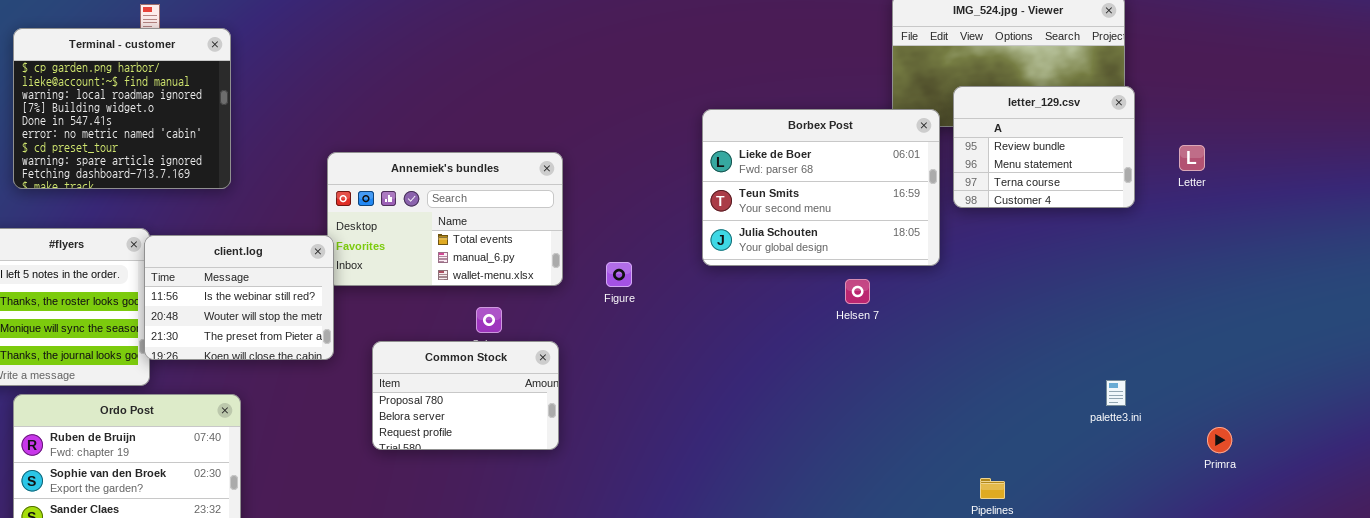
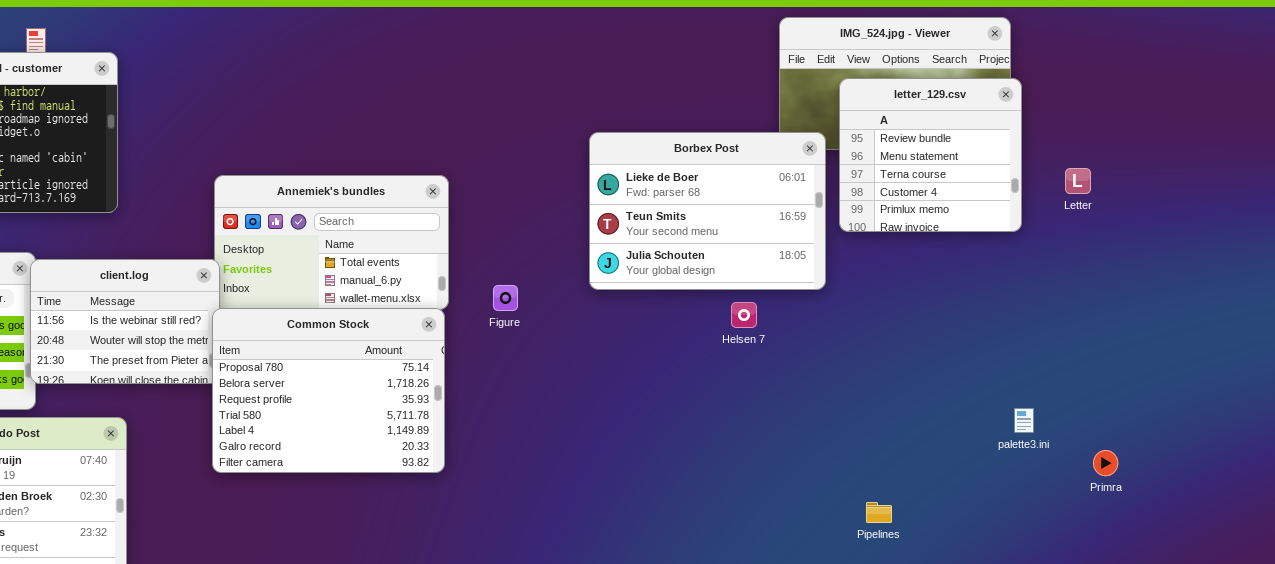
letter_129.csv: [953,86,1135,208] -> [839,78,1022,232], resized
Common Stock: [372,341,559,450] -> [212,308,445,473], resized
palette3.ini: [1106,380,1126,406] -> [1014,408,1034,433], moved

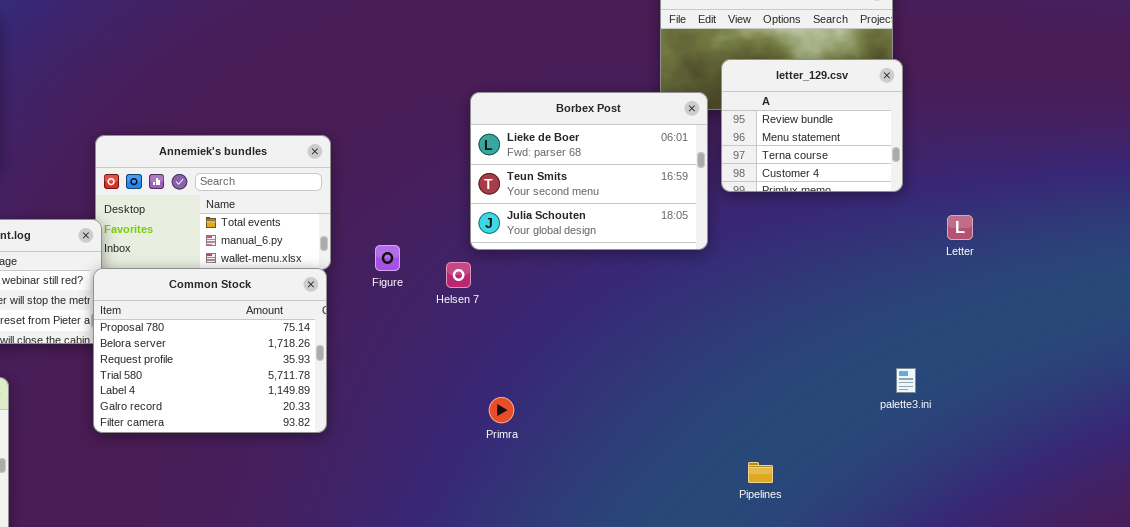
letter_129.csv: [839,78,1022,232] -> [721,59,903,192], resized
Letter: [1065,168,1091,194] -> [947,215,973,240], moved
Helsen 7: [731,302,757,328] -> [446,262,471,288], moved
Primra: [1093,450,1118,476] -> [489,397,514,423], moved

